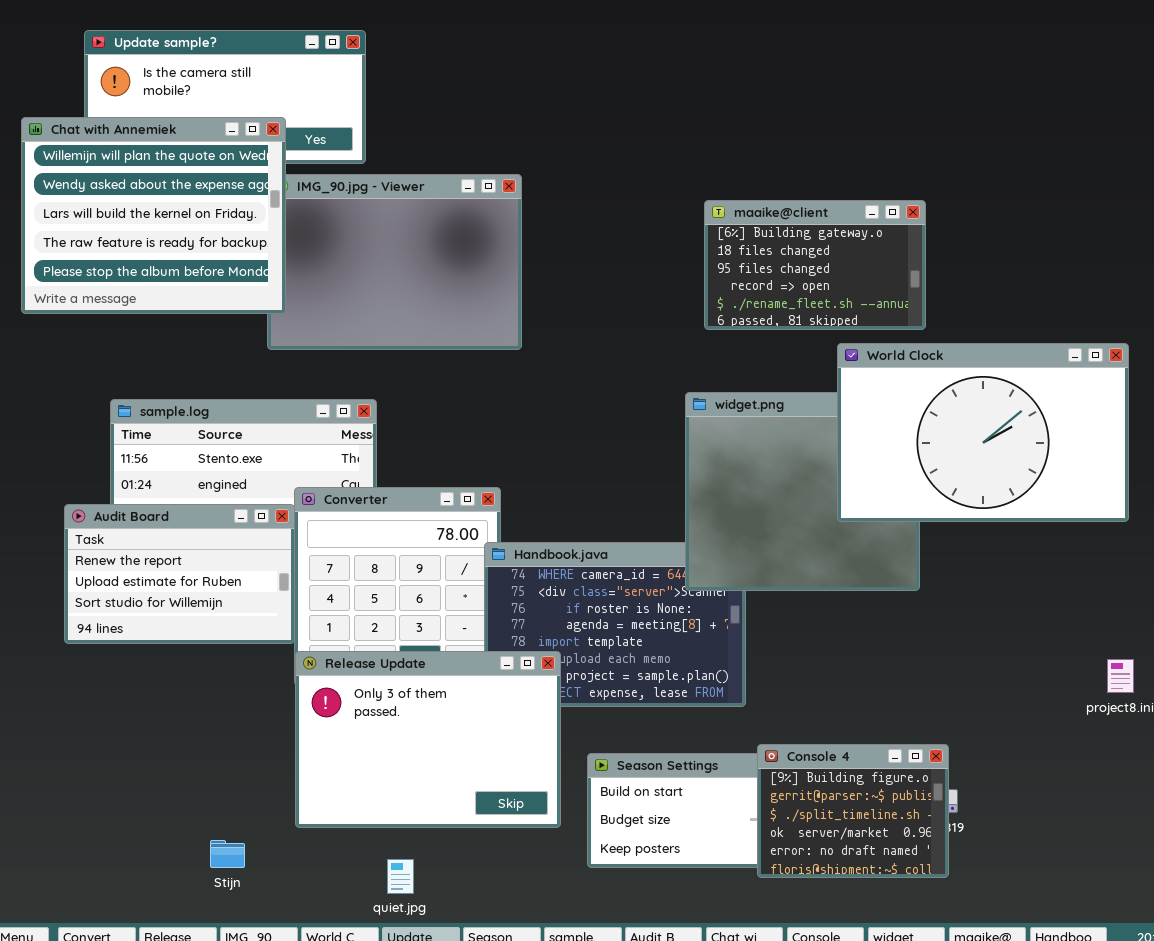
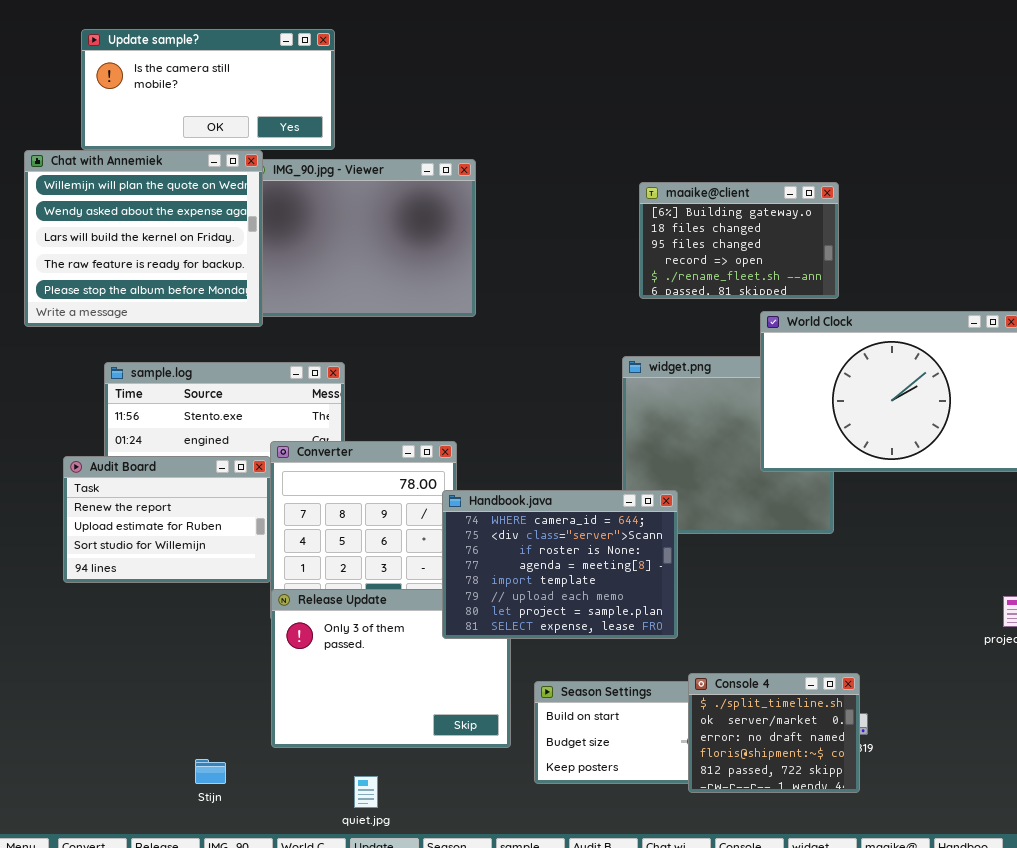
Chat with Annemiek: [21,117,286,314] -> [24,150,263,327], moved
Handbook.java: [484,542,746,707] -> [442,490,678,639], raised
Console 4: [757,744,949,878] -> [688,673,860,793], scrolled down 2 rows

